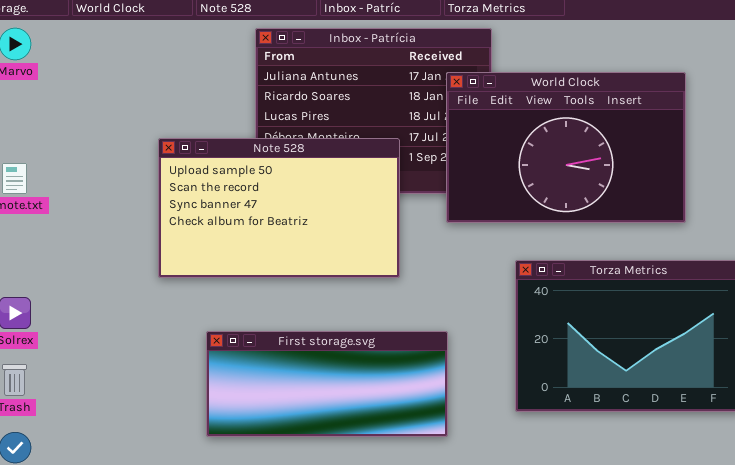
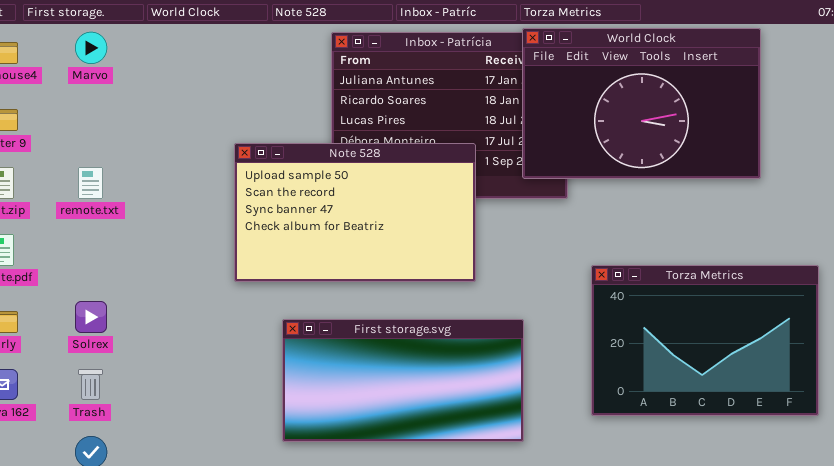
World Clock: [446,72,686,223] -> [522,28,761,179], moved
First storage.svg: [206,331,448,437] -> [282,319,524,442], resized

